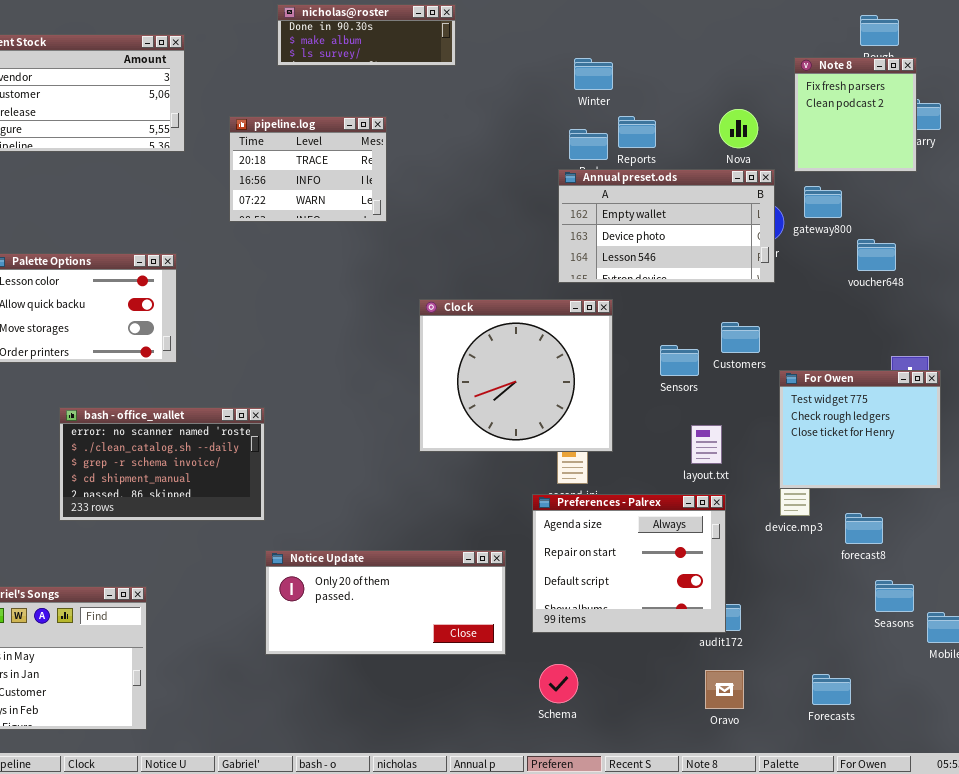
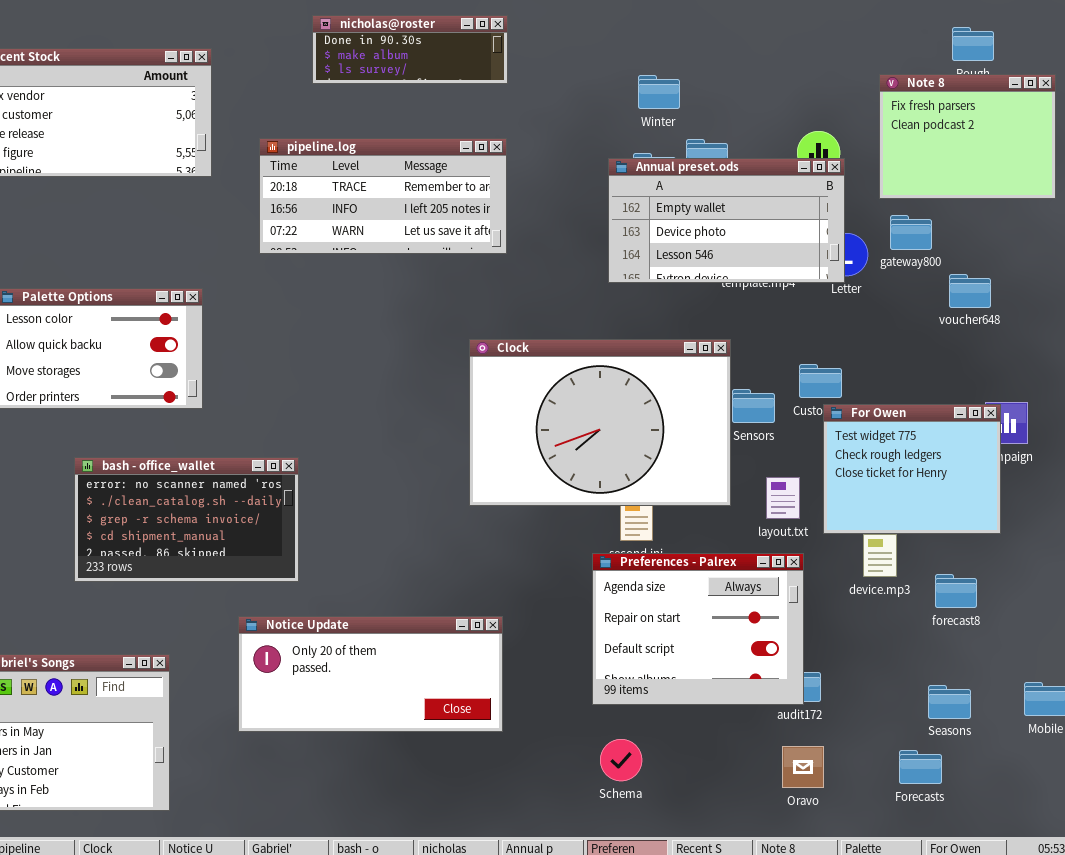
Note 8: [794,57,917,172] -> [879,74,1056,199], resized
pipeline.log: [229,116,387,222] -> [259,138,507,254], resized
Annual preset.ods: [558,169,775,283] -> [608,158,845,283], moved
Clock: [419,299,613,452] -> [469,339,731,506], resized
For Owen: [779,370,941,489] -> [823,404,1001,534], moved
Notice Update: [265,550,506,655] -> [238,616,503,732], moved
Seasons: [875,580,914,612] -> [928,685,971,719], moved

